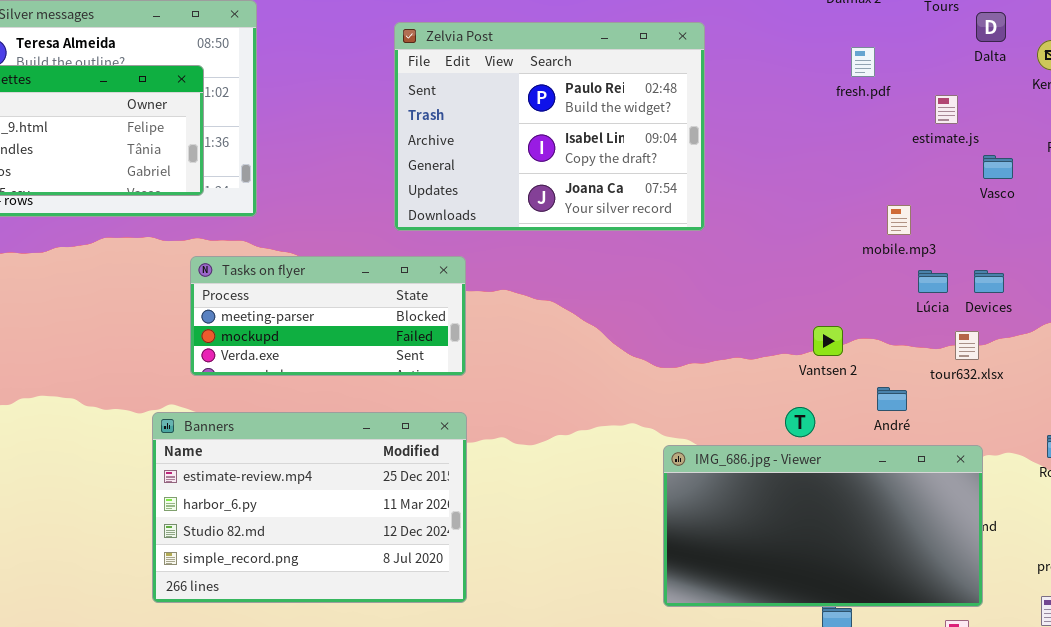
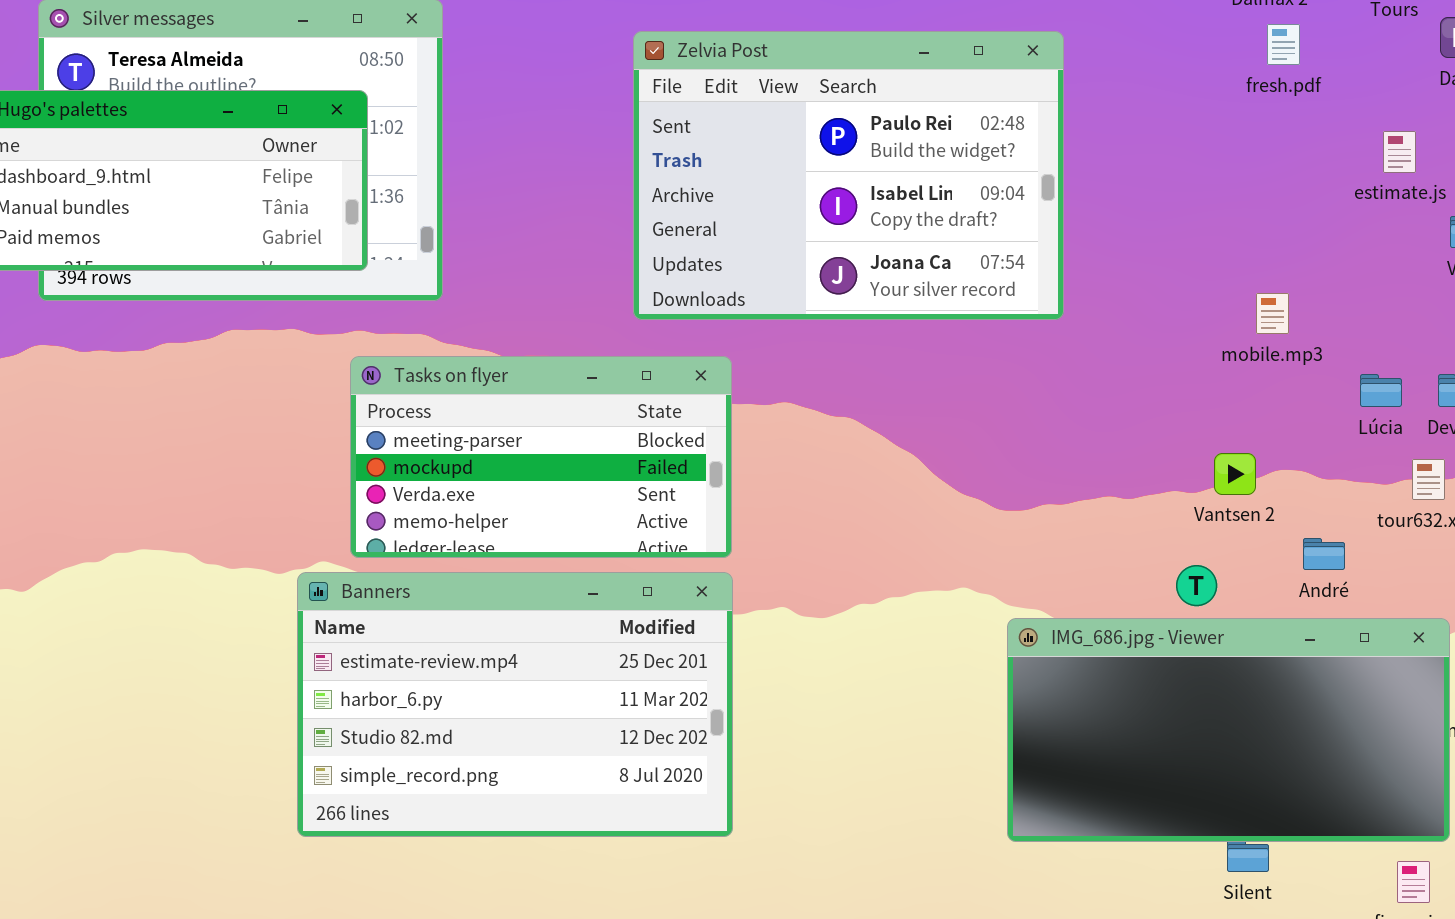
fresh.pdf: [851,47,875,77] -> [1267,24,1300,65], moved
mobile.mp3: [887,205,911,235] -> [1256,293,1289,334], moved
Tasks on flyer: [190,256,466,376] -> [350,356,732,558], resized

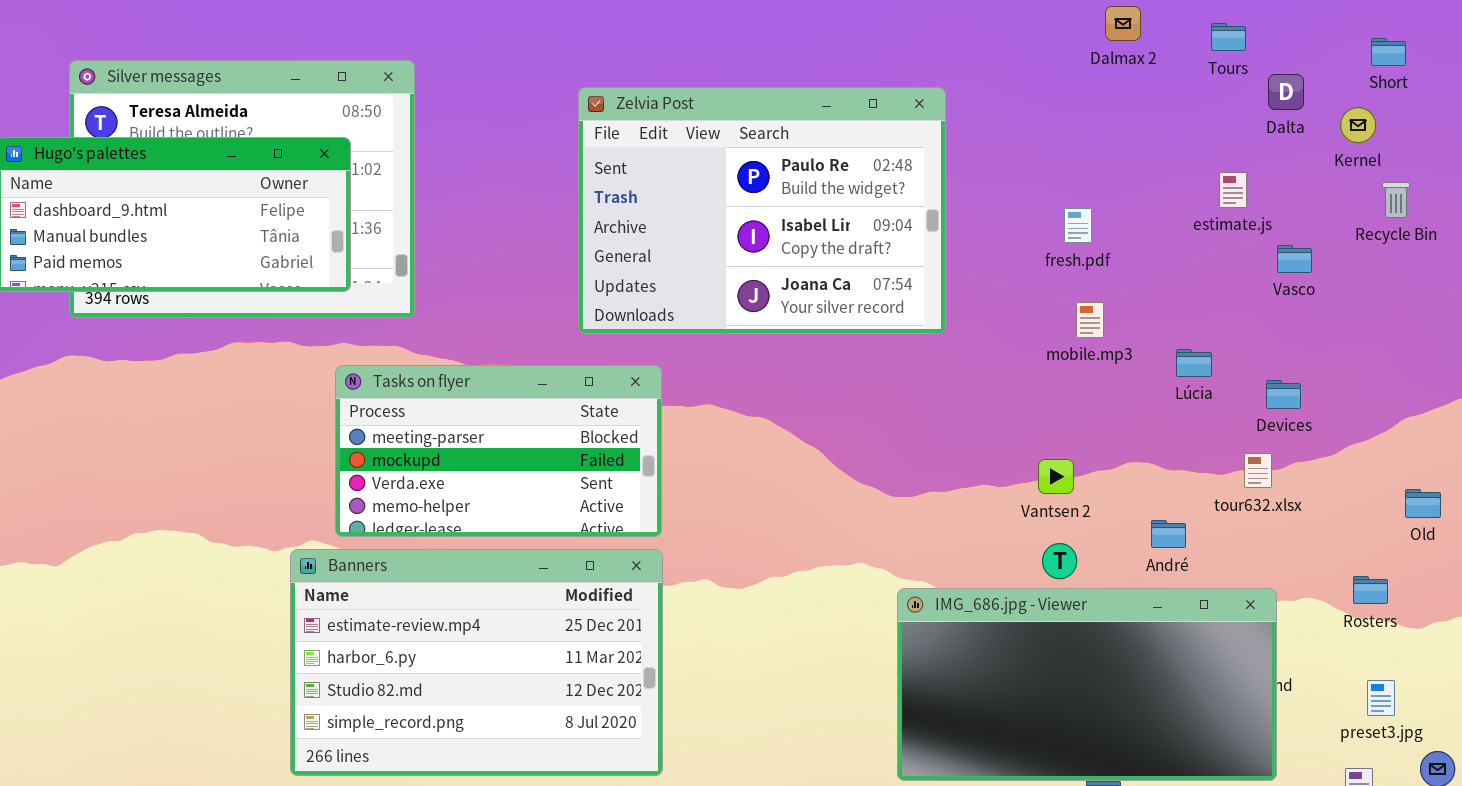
fresh.pdf: [1267,24,1300,65] -> [1064,208,1092,243], moved
mobile.mp3: [1256,293,1289,334] -> [1076,302,1104,338], moved
Lúcia: [1360,374,1402,407] -> [1176,349,1212,377], moved
Vantsen 2: [1214,453,1256,495] -> [1038,459,1074,494], moved

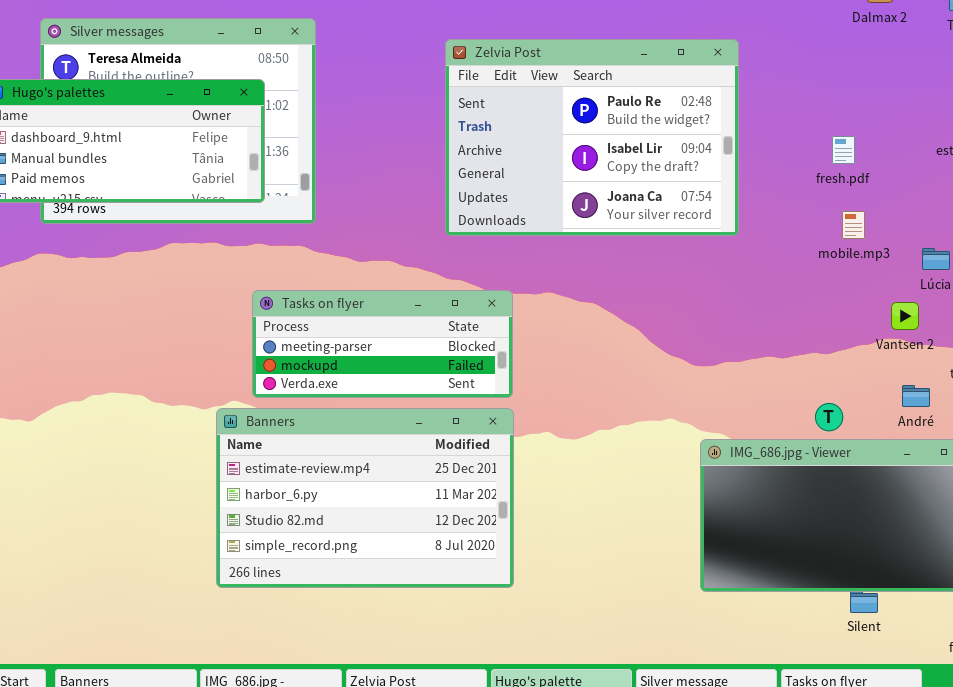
Tasks on flyer: [335,365,662,537] -> [252,290,513,398], resized
Vantsen 2: [1038,459,1074,494] -> [891,302,919,330], moved

